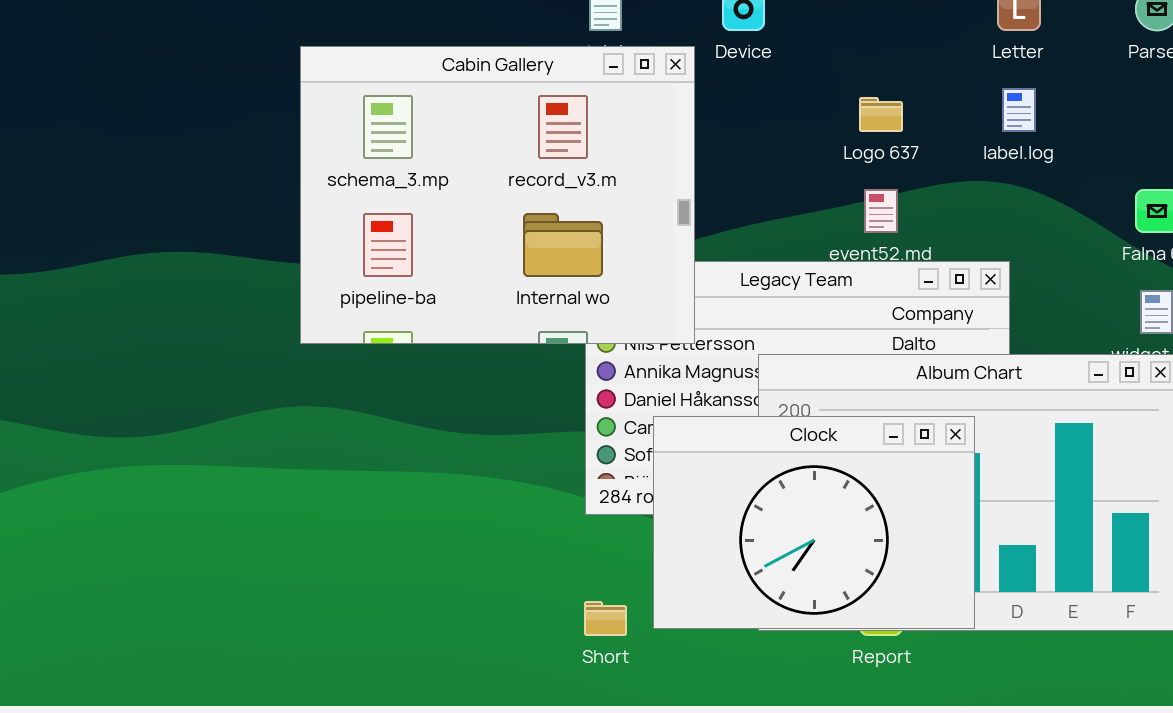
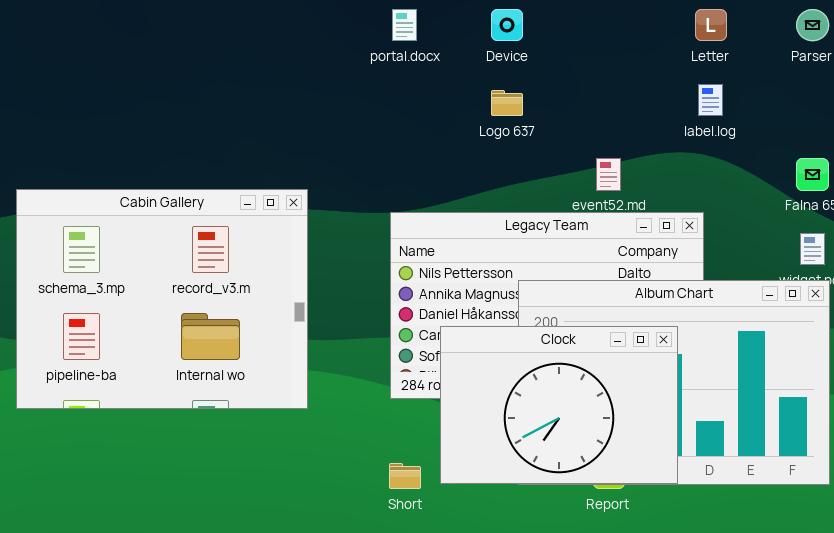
Cabin Gallery: [300,46,695,344] -> [16,189,308,409], moved
Logo 637: [859,97,903,132] -> [491,90,523,116], moved

